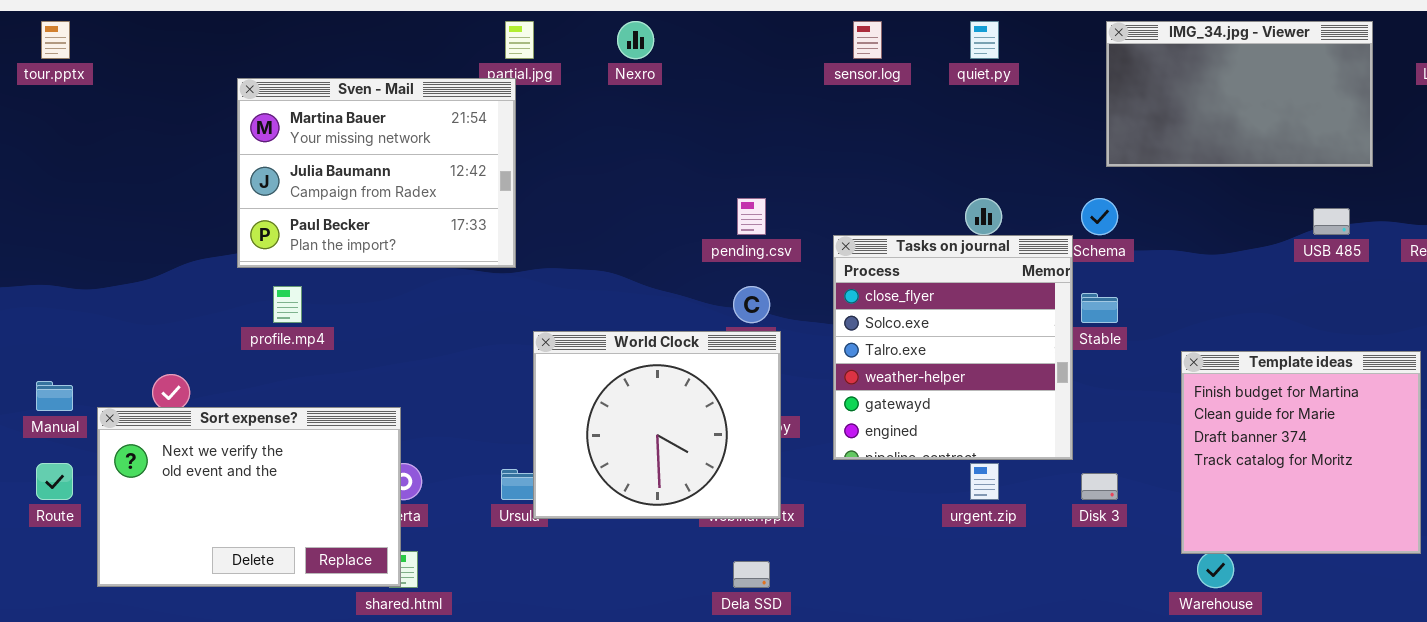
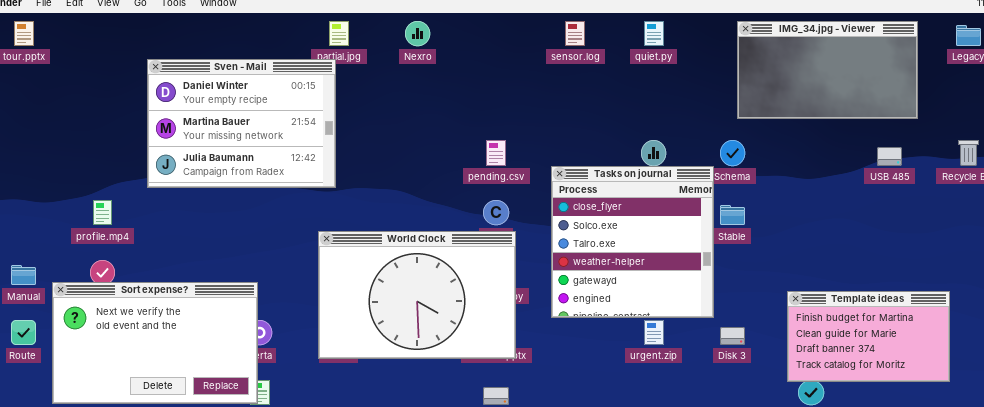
Sven - Mail: [237,78,516,268] -> [147,59,336,188], scrolled up 1 row
profile.mp4: [273,286,302,323] -> [93,200,112,225], moved
World Clock: [533,331,781,519] -> [318,231,516,359], resized
Template ideas: [1181,351,1421,554] -> [787,291,950,382], resized

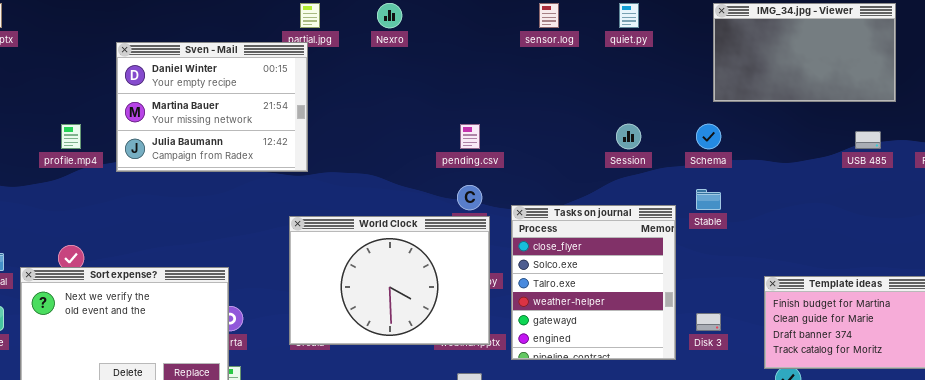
Tasks on journal: [551,166,714,318] -> [511,205,676,360], moved
profile.mp4: [93,200,112,225] -> [61,124,81,149], moved

